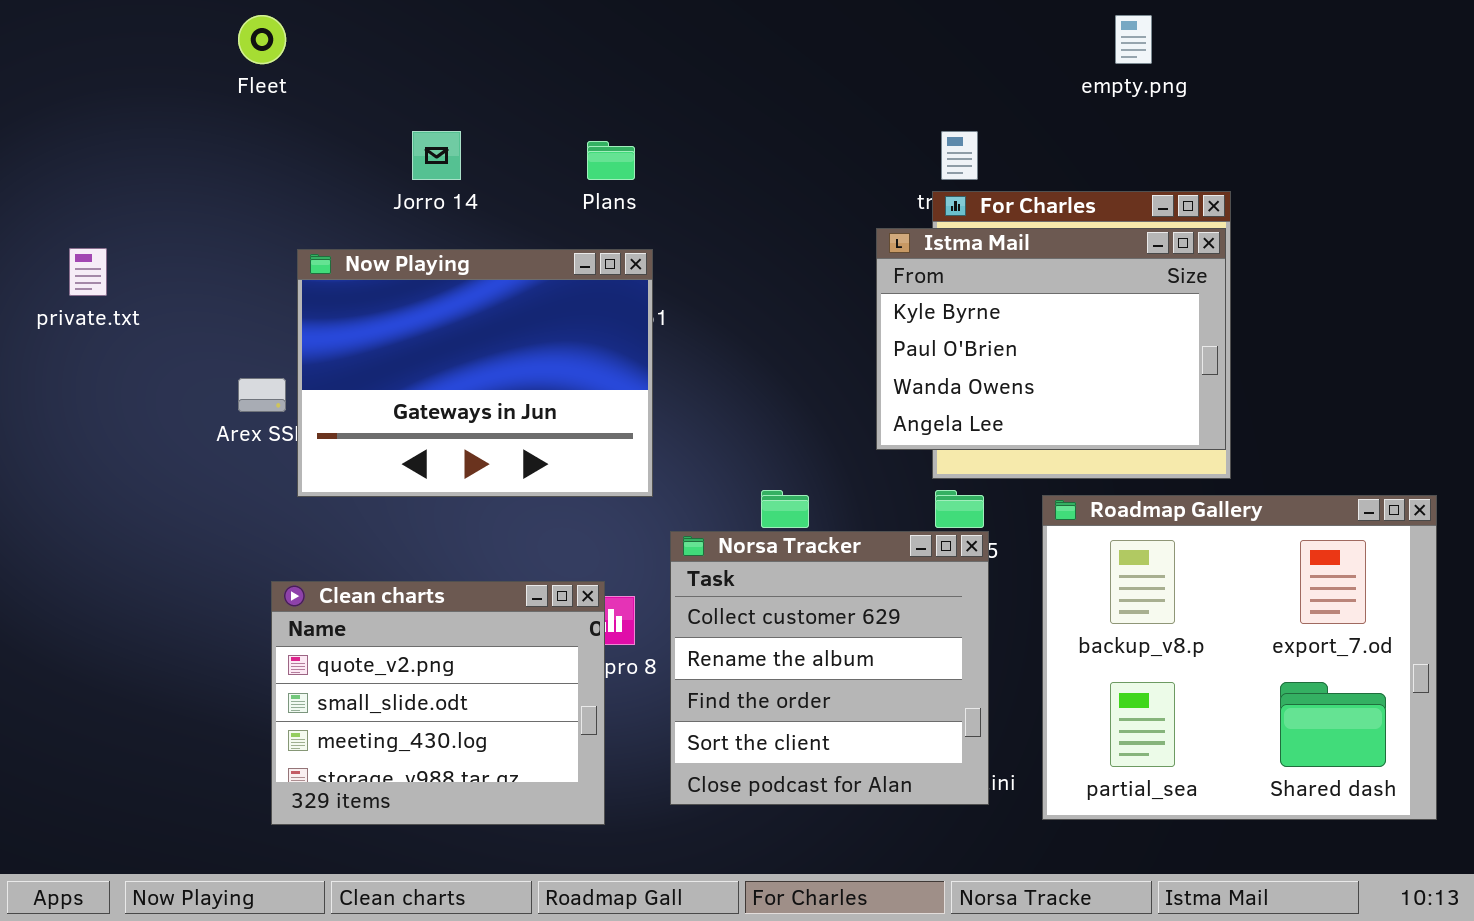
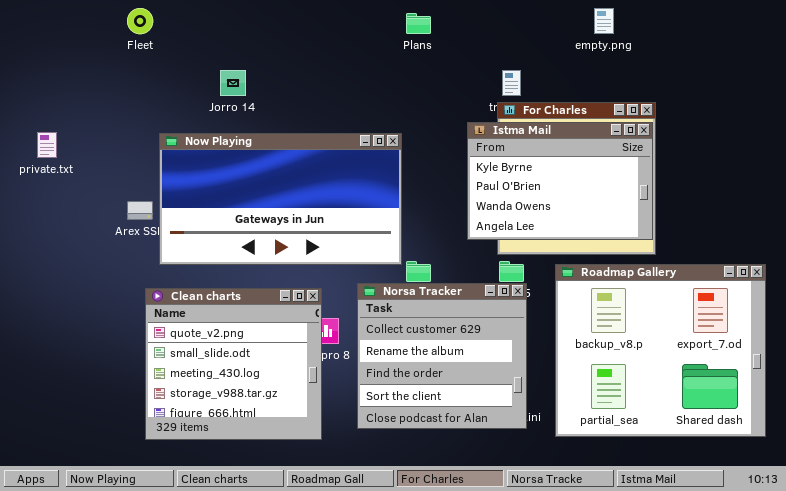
Plans: [587,141,635,180] -> [406,13,431,34], moved
Now Playing: [297,249,653,497] -> [159,133,402,265], resized
Clean charts: [271,581,605,825] -> [145,288,322,440], resized

